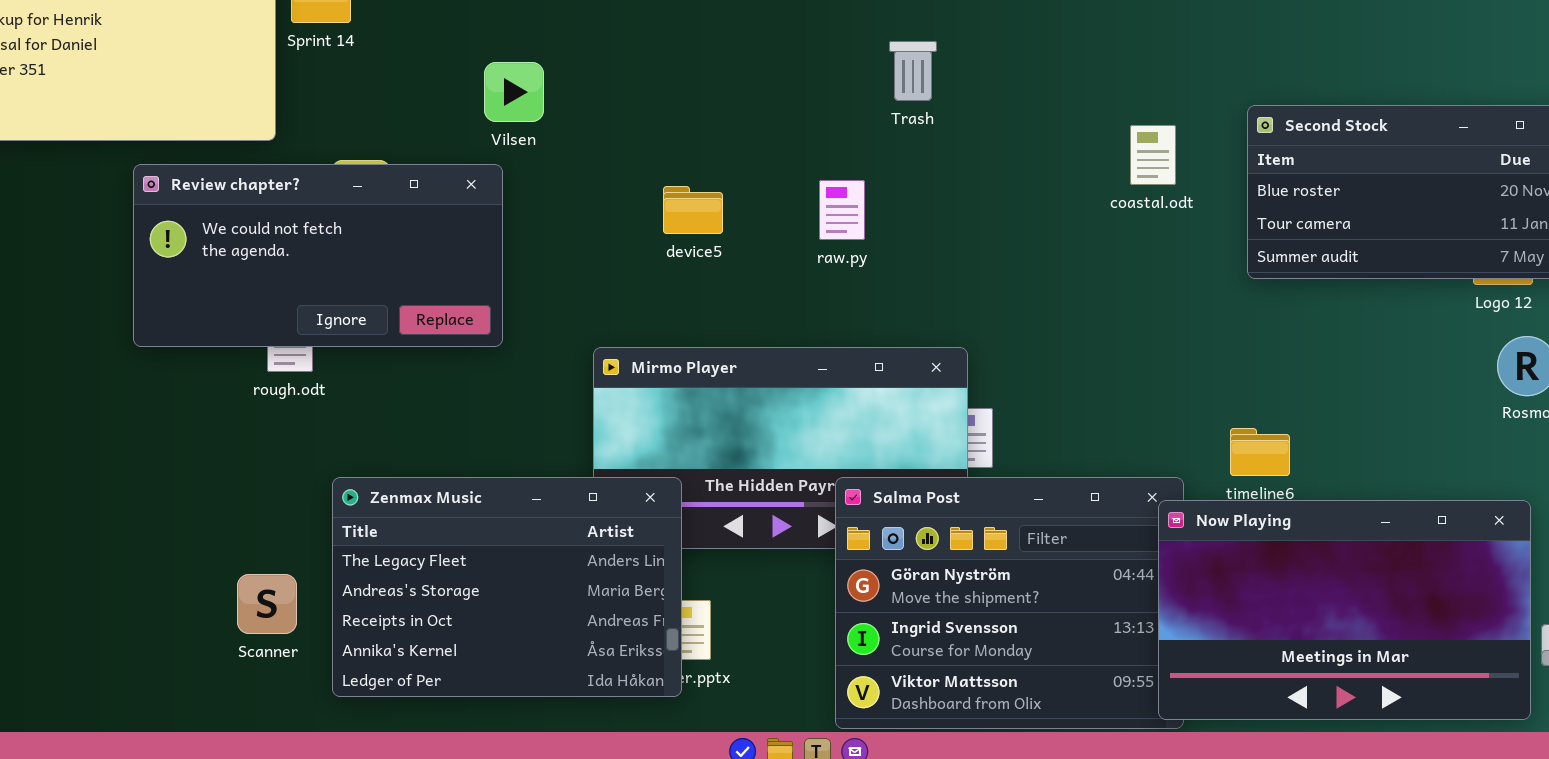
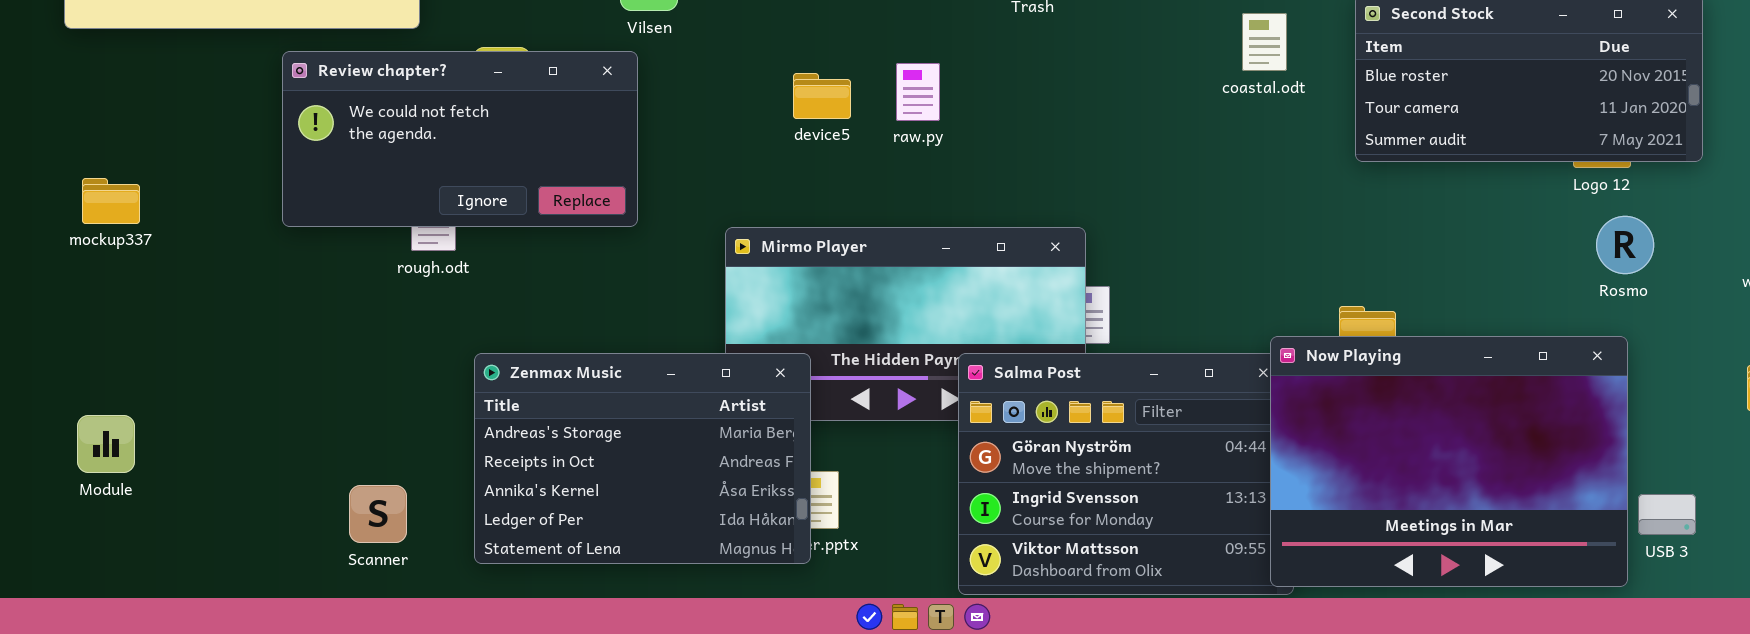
raw.py: [819,180,865,240] -> [896,63,940,121], moved
Zenmax Music: [332,477,682,697] -> [474,353,811,564], scrolled down 1 row
Now Playing: [1158,500,1531,720] -> [1270,336,1628,587], resized
Scanner: [237,574,297,634] -> [349,485,407,543], moved

